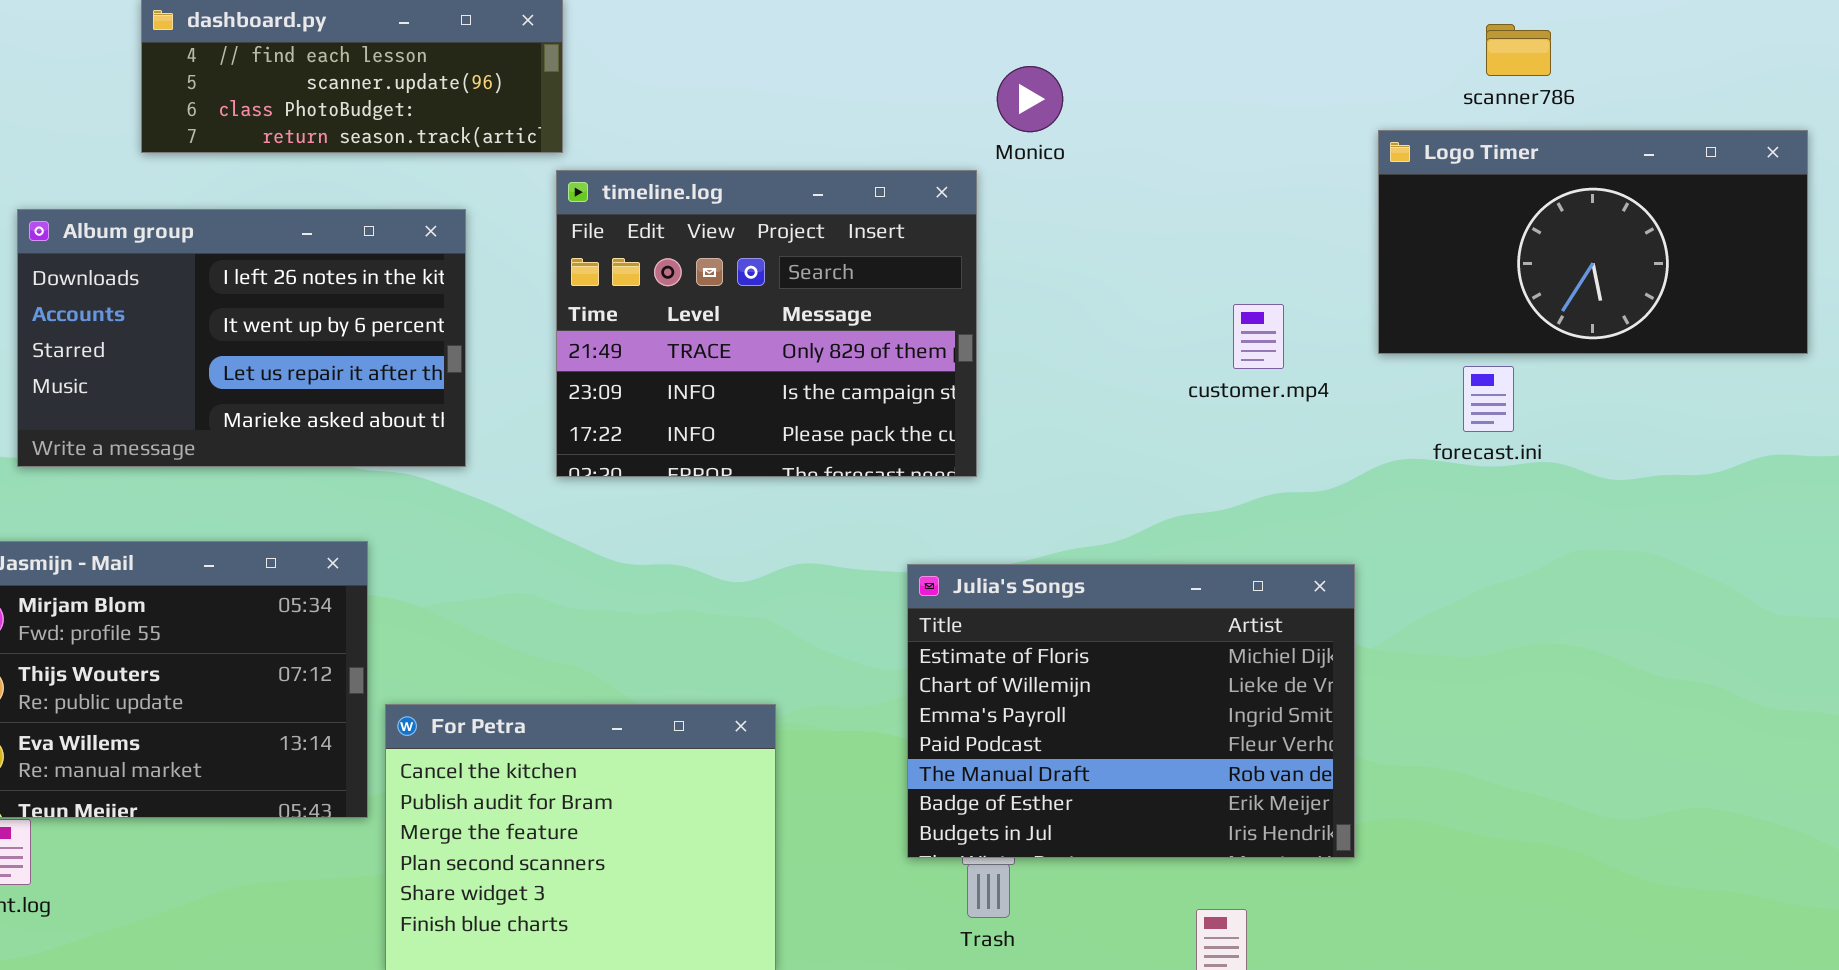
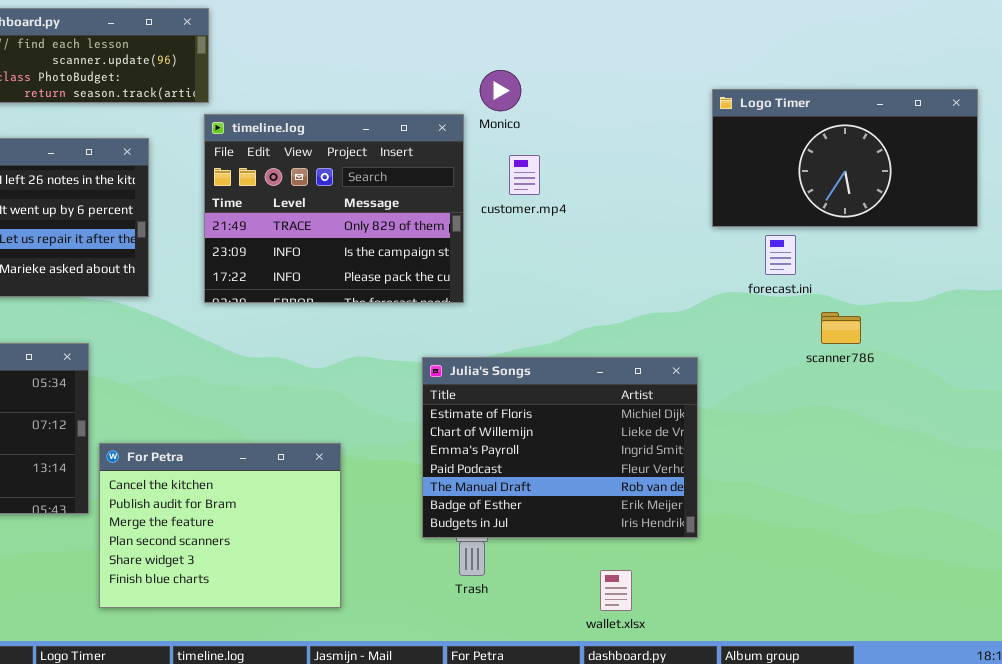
scanner786: [1486,24,1551,76] -> [821,312,861,344], moved
Monico: [997,66,1063,132] -> [480,70,521,111], moved
customer.mp4: [1233,304,1284,369] -> [509,155,540,195], moved

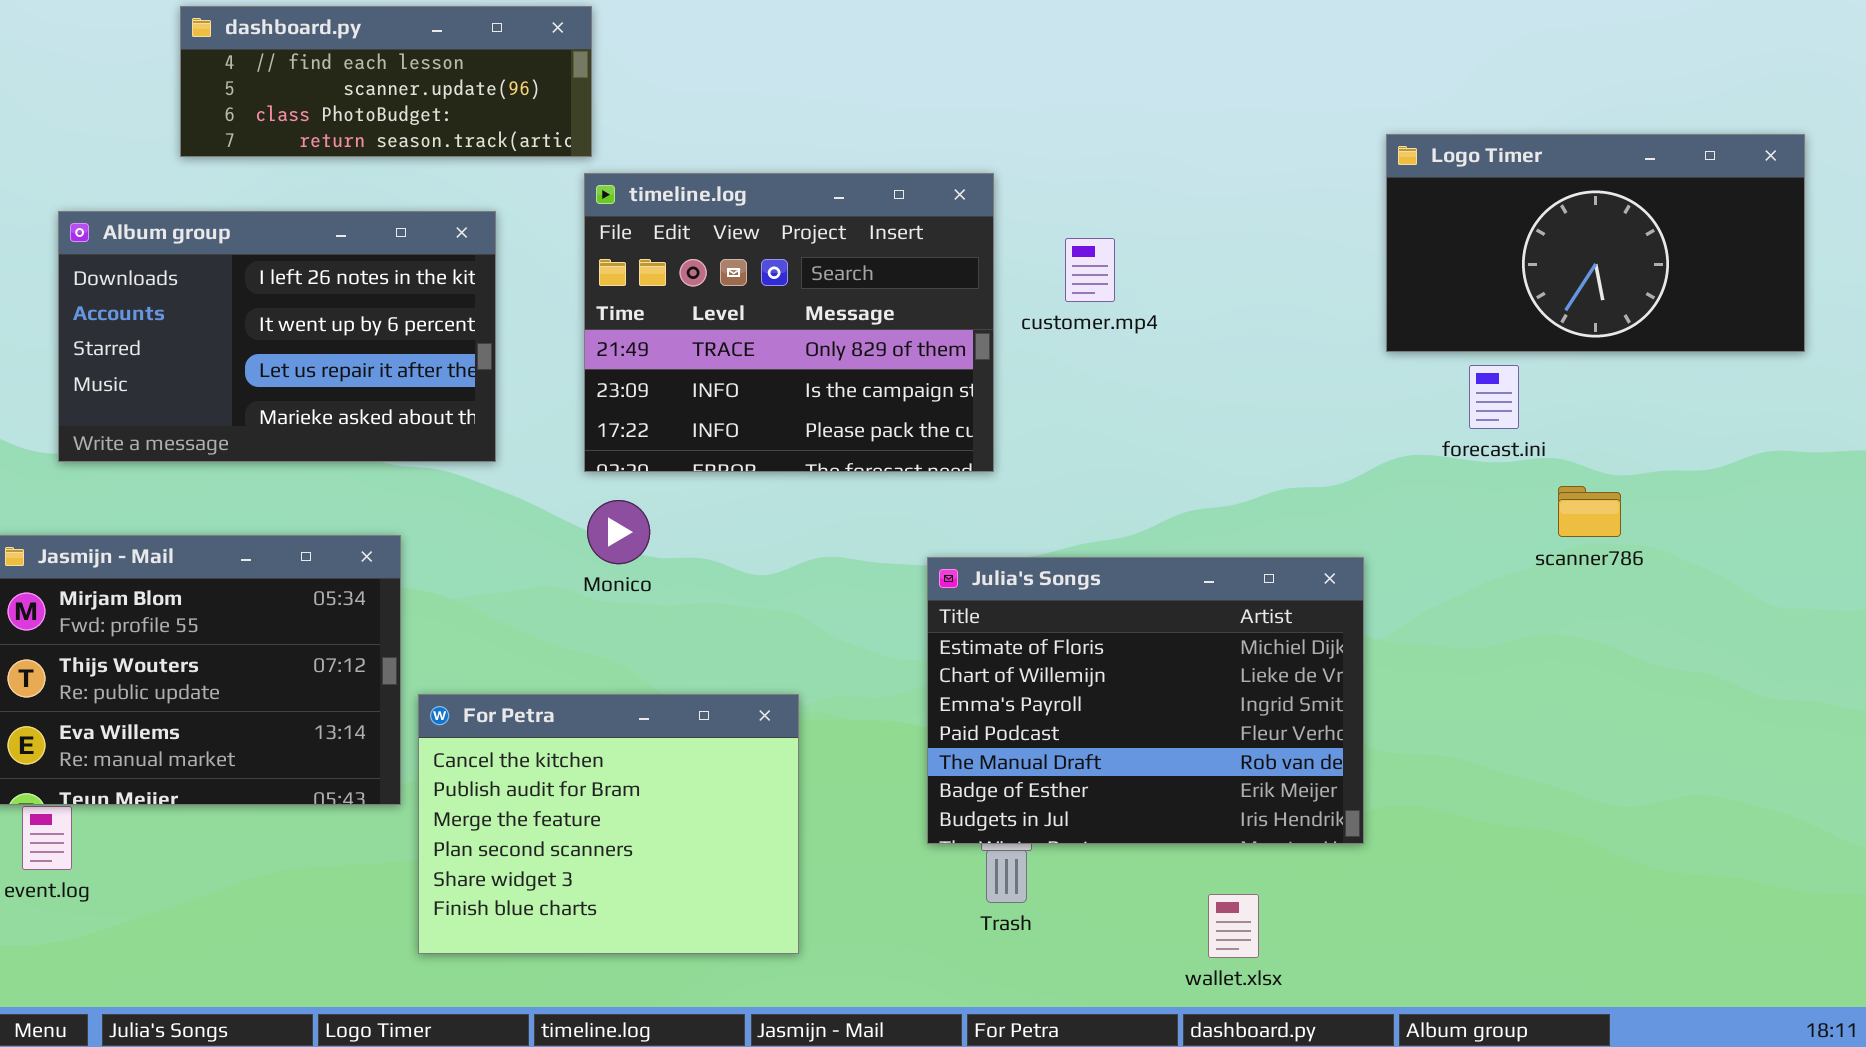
Monico: [480,70,521,111] -> [587,500,650,564], moved

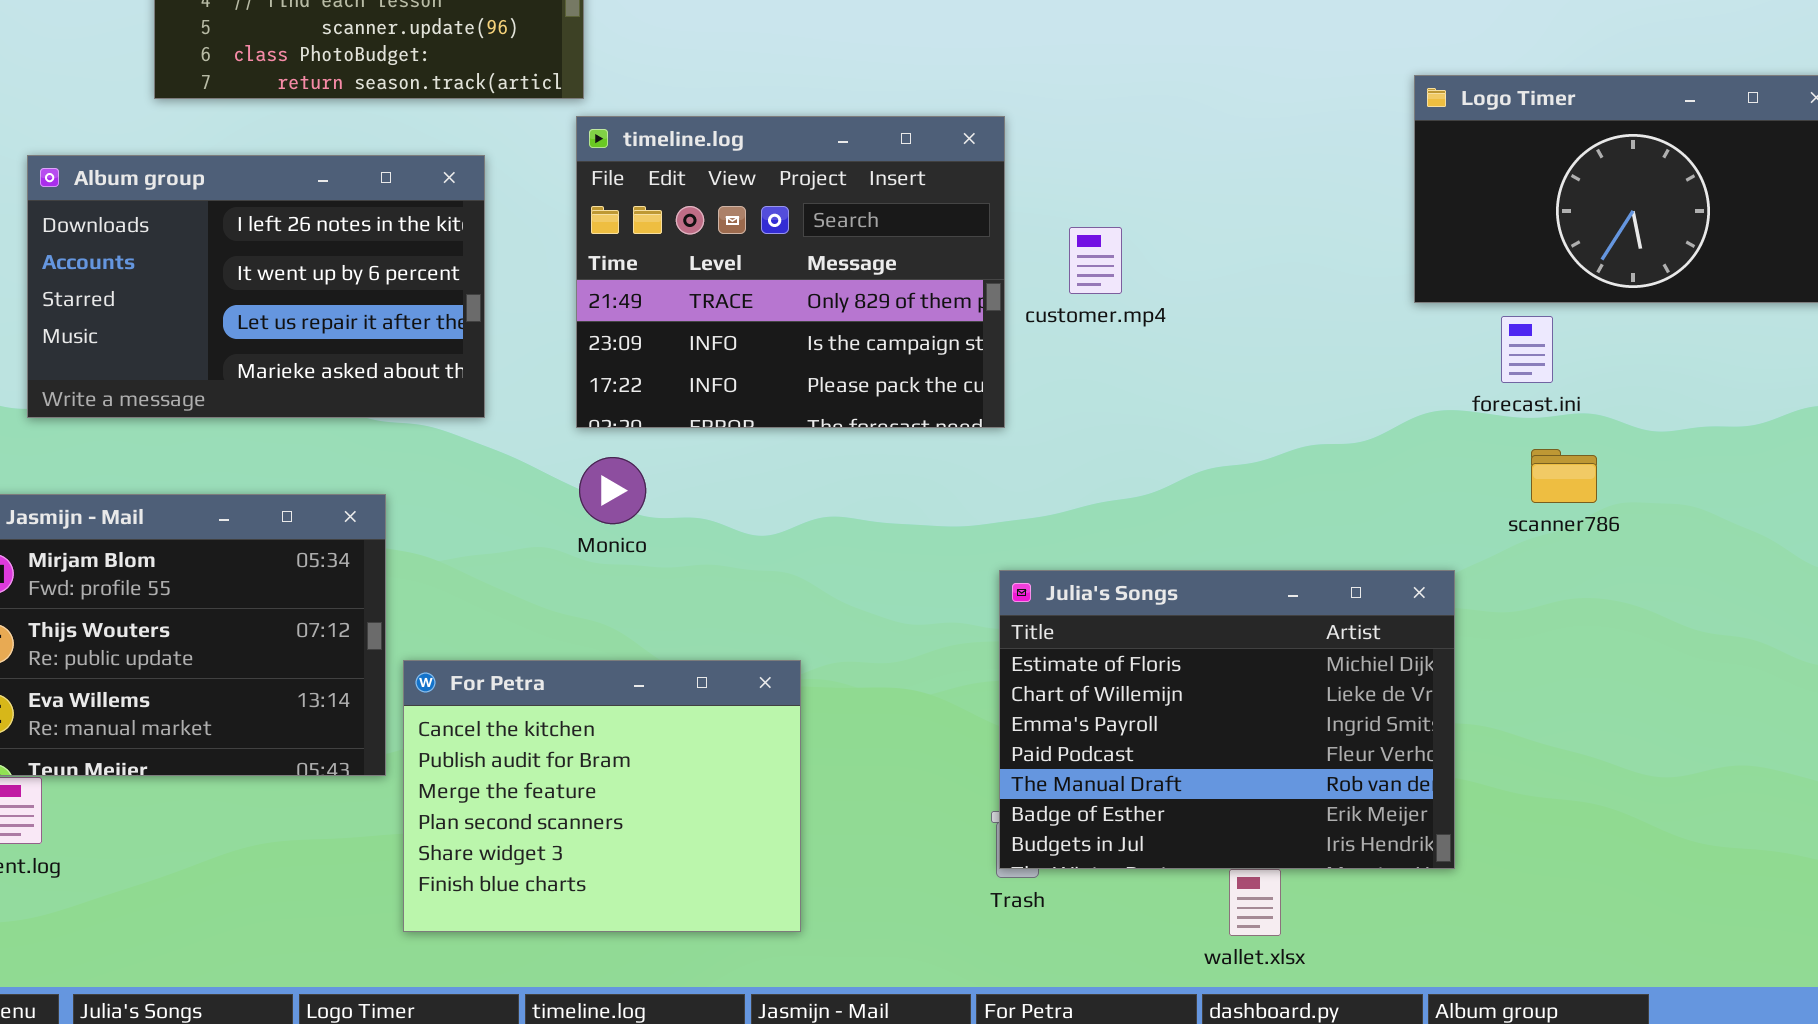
customer.mp4: [1065,238,1115,302] -> [1069,227,1122,294], moved
scanner786: [1558,486,1621,537] -> [1531,449,1597,503], moved
Julia's Songs: [927,557,1364,844] -> [999,570,1455,869], moved

